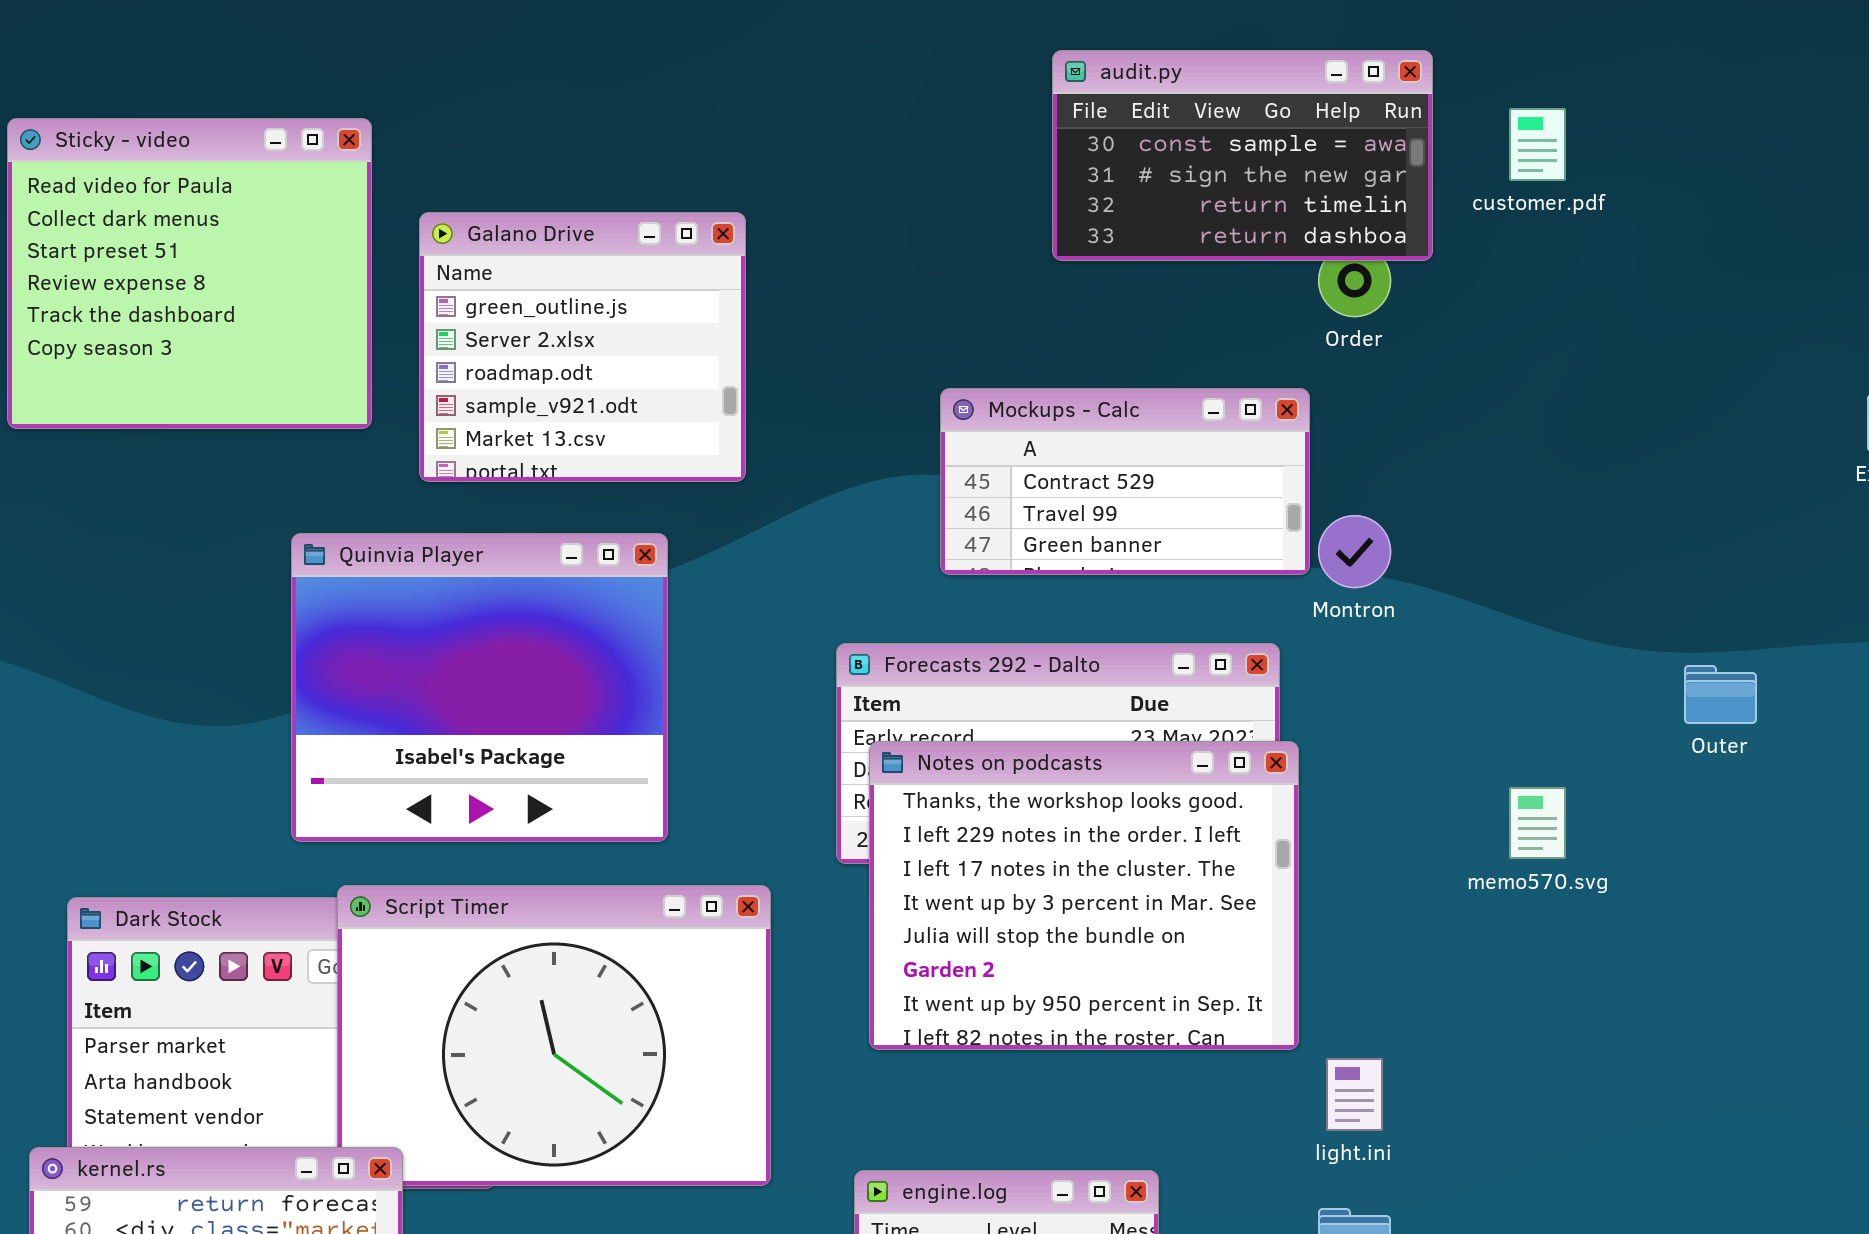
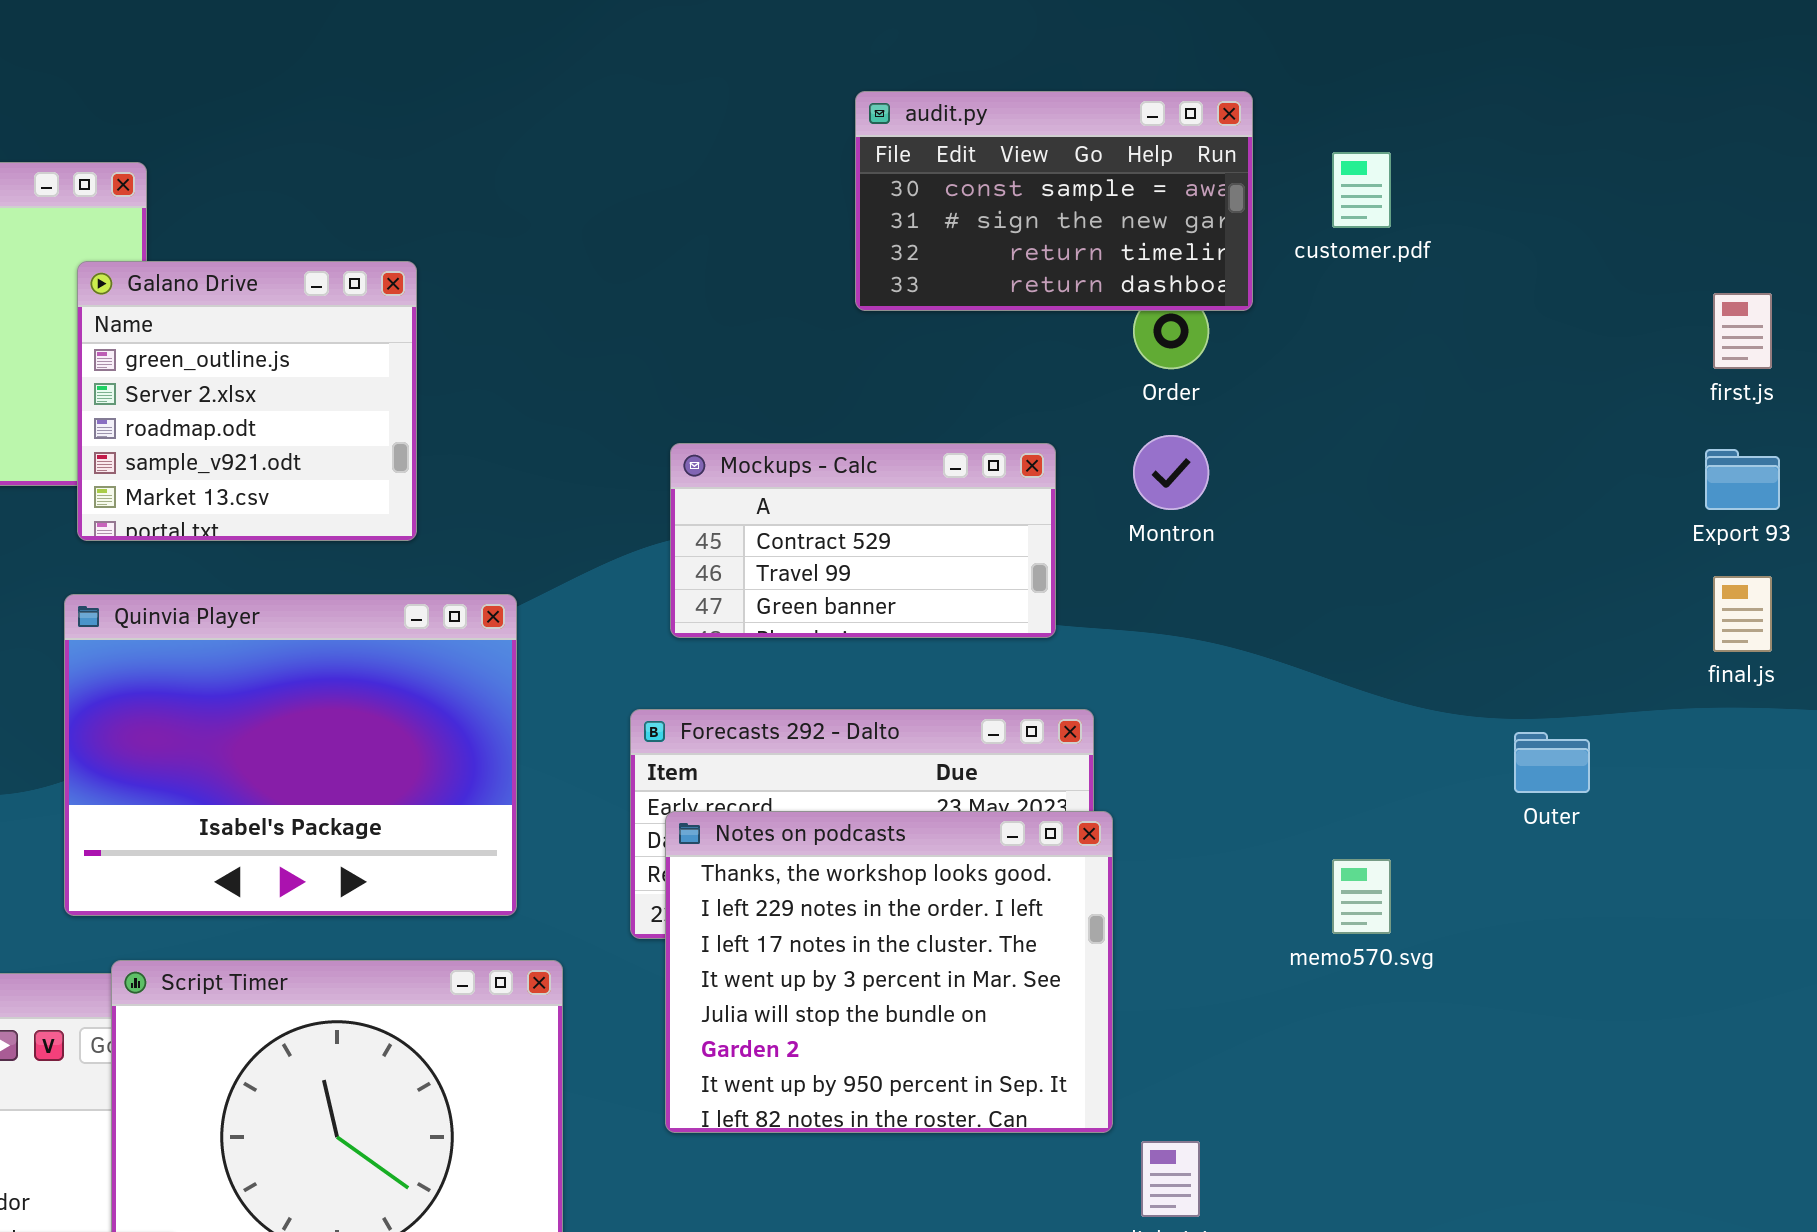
Galano Drive: [419,212,746,482] -> [77,261,417,541], moved
Mockups - Calc: [940,388,1310,575] -> [670,443,1056,638], moved
Montron: [1318,515,1391,588] -> [1133,435,1209,510], moved
Quinvia Player: [291,533,668,842] -> [64,594,517,916], resized

